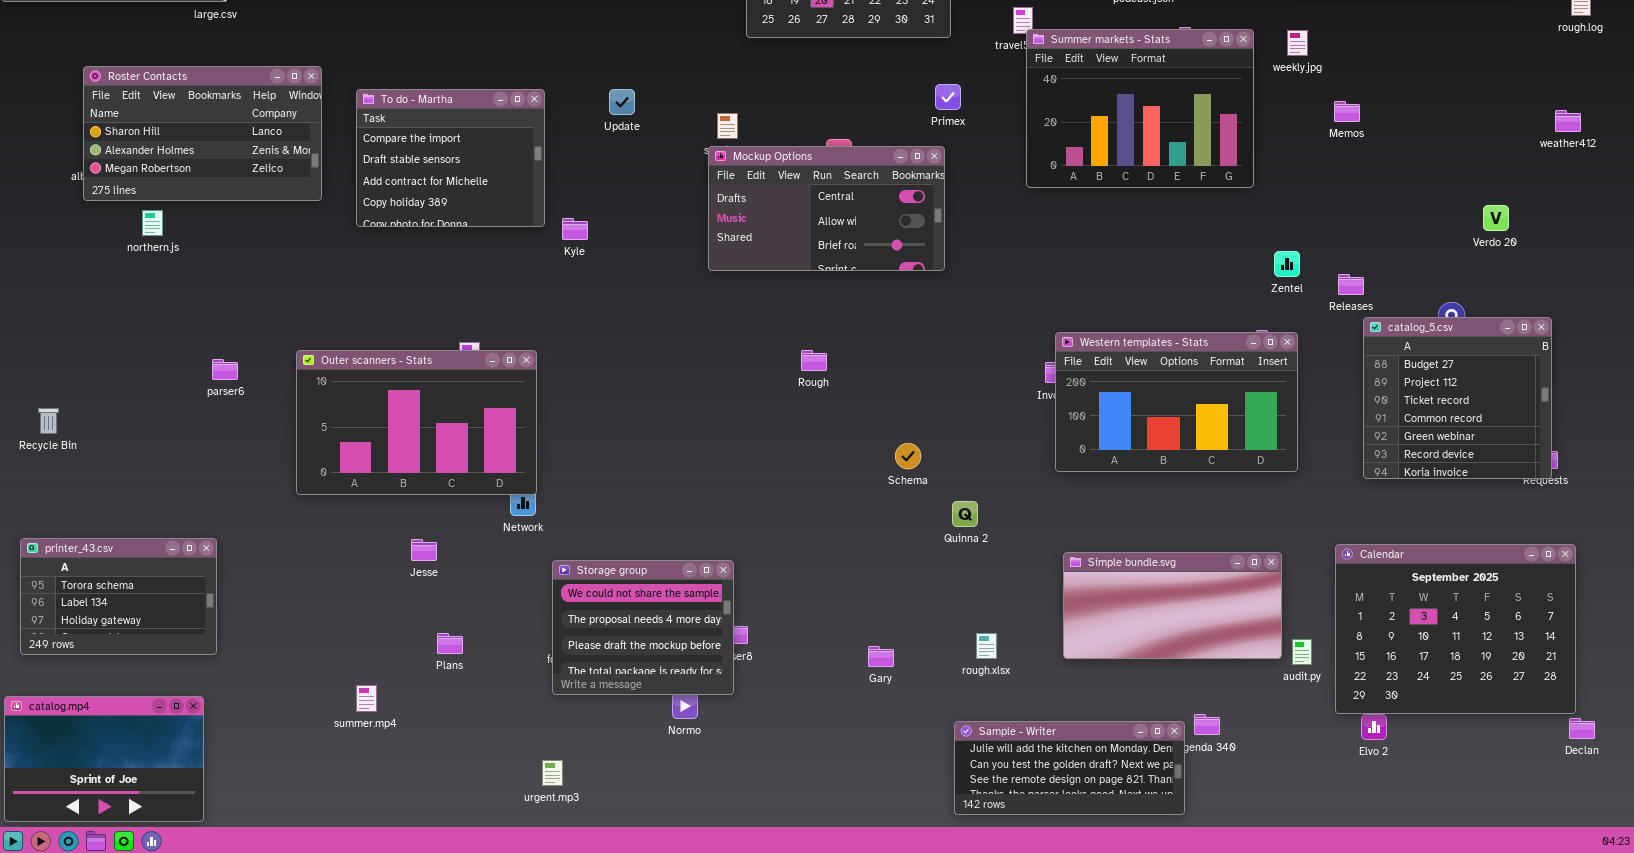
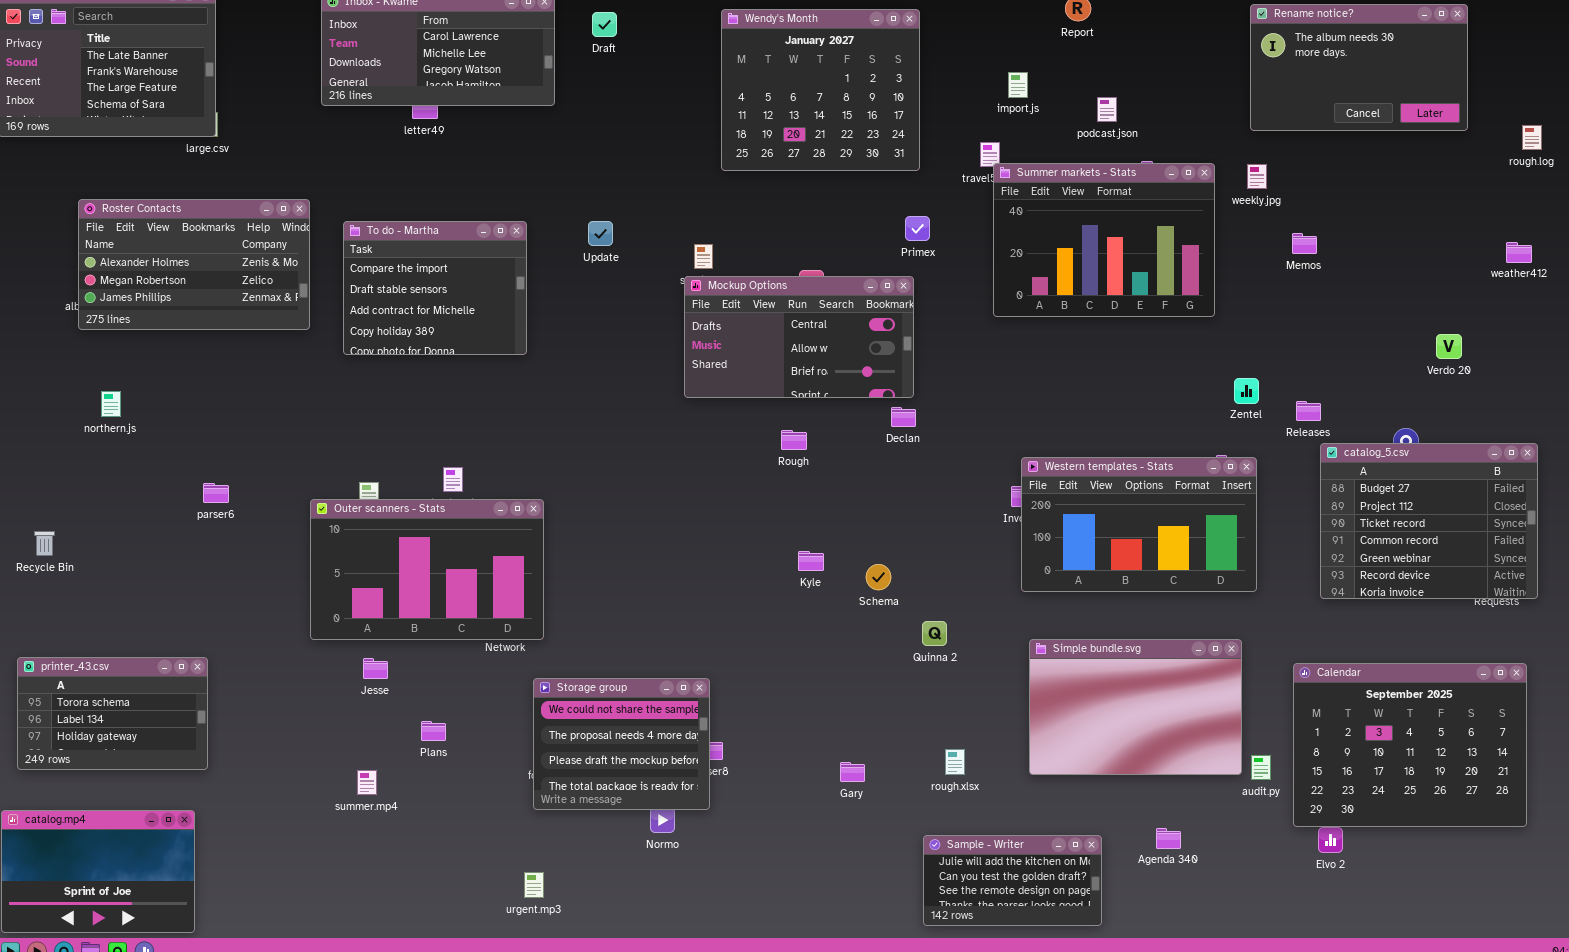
Roster Contacts: [83,66,322,201] -> [78,199,310,330], scrolled down 1 row
northern.js: [142,210,163,236] -> [101,391,121,417], moved
Kyle: [562,218,588,240] -> [798,551,824,571], moved
catalog_5.csv: [1363,317,1552,479] -> [1320,443,1538,599], resized
Outer scanners - Stats: [296,350,537,495] -> [310,499,544,640], moved
Rough: [801,350,827,371] -> [781,430,807,450], moved
Jesse: [411,539,437,561] -> [363,658,388,679], moved
Simple bundle.svg: [1063,552,1282,659] -> [1029,639,1242,775], resized
Plans: [437,633,463,654] -> [421,721,446,741], moved
summer.mp4: [356,685,377,712] -> [357,770,377,795], moved
Declan: [1569,718,1595,739] -> [891,407,916,427], moved
Sample - Writer: [954,721,1185,815] -> [923,835,1102,926], resized

